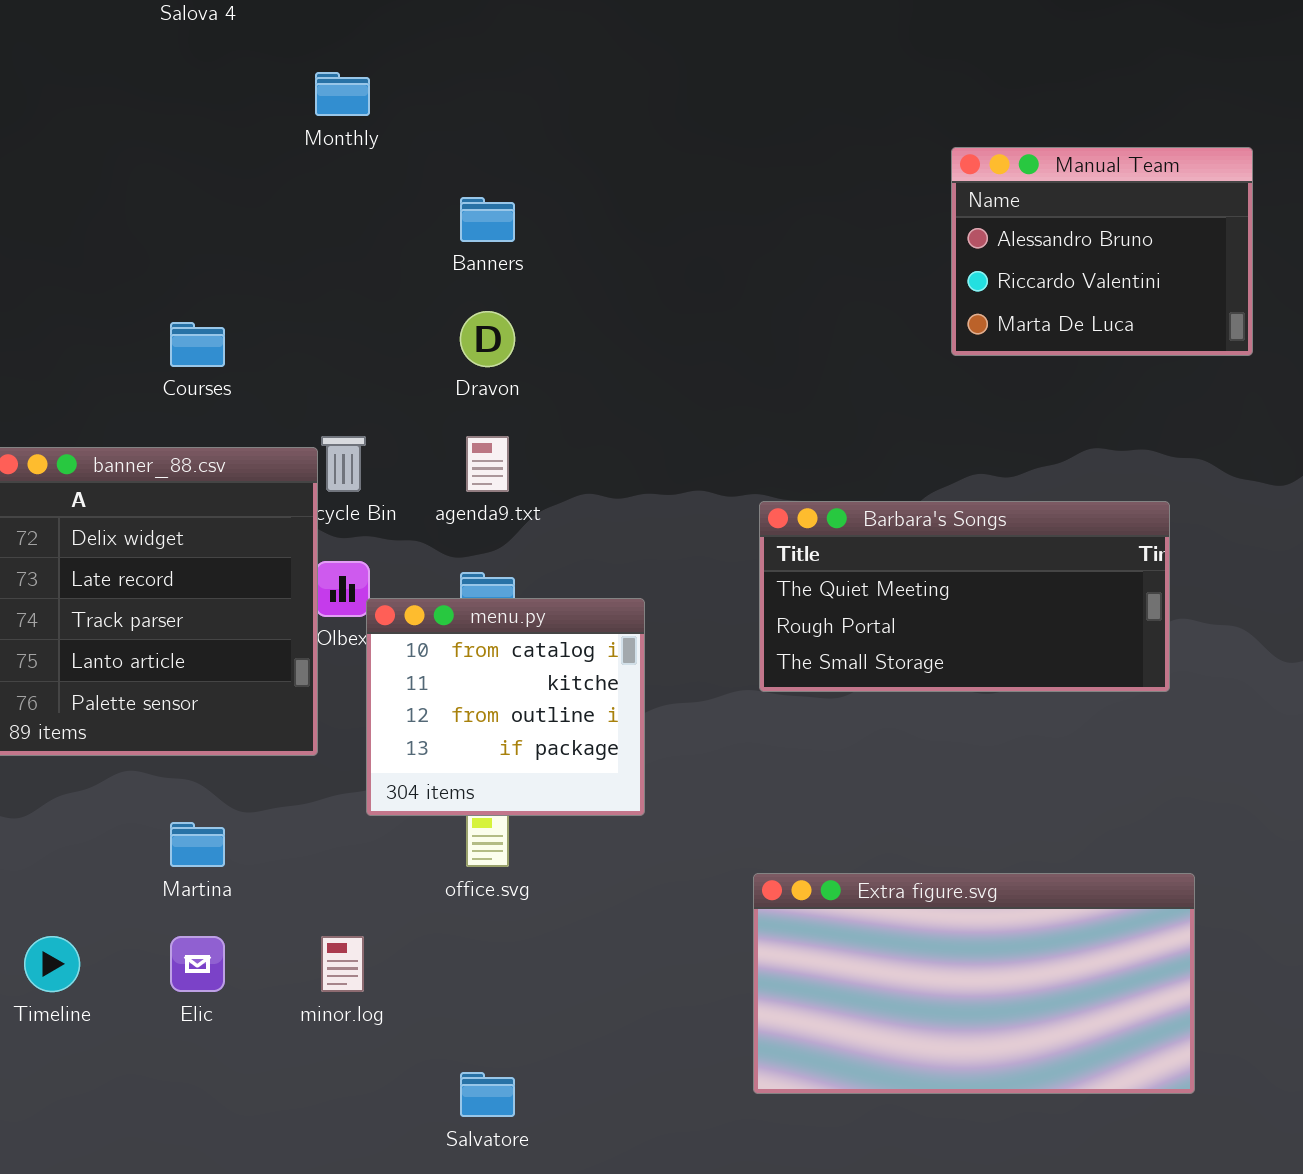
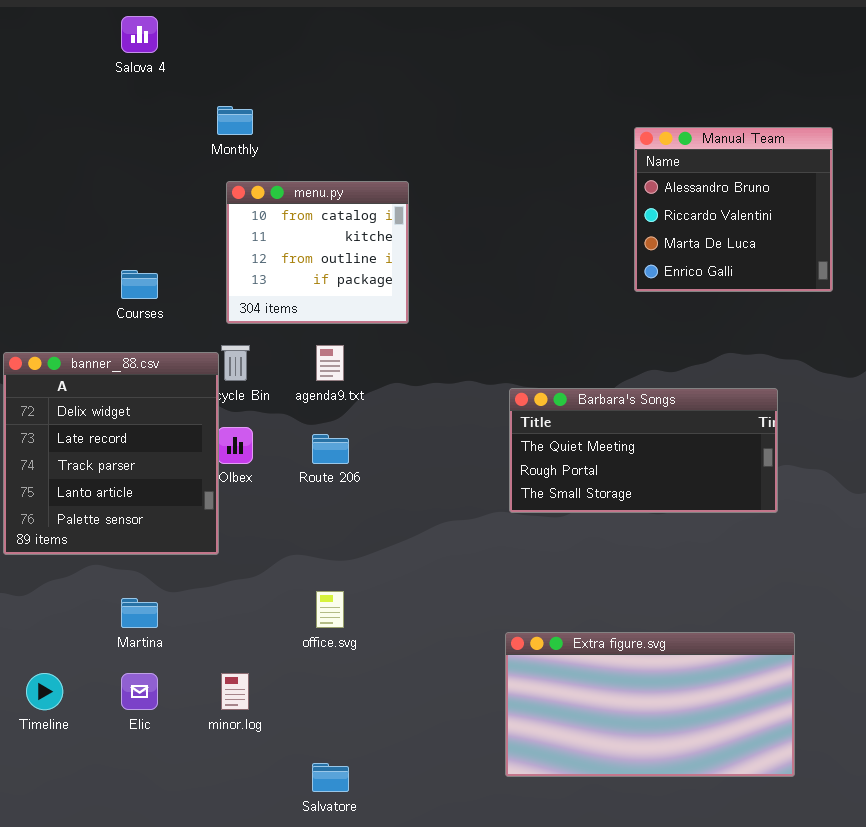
Manual Team: [951,147,1253,356] -> [634,127,833,292], resized
menu.py: [366,598,645,816] -> [226,181,409,324], moved

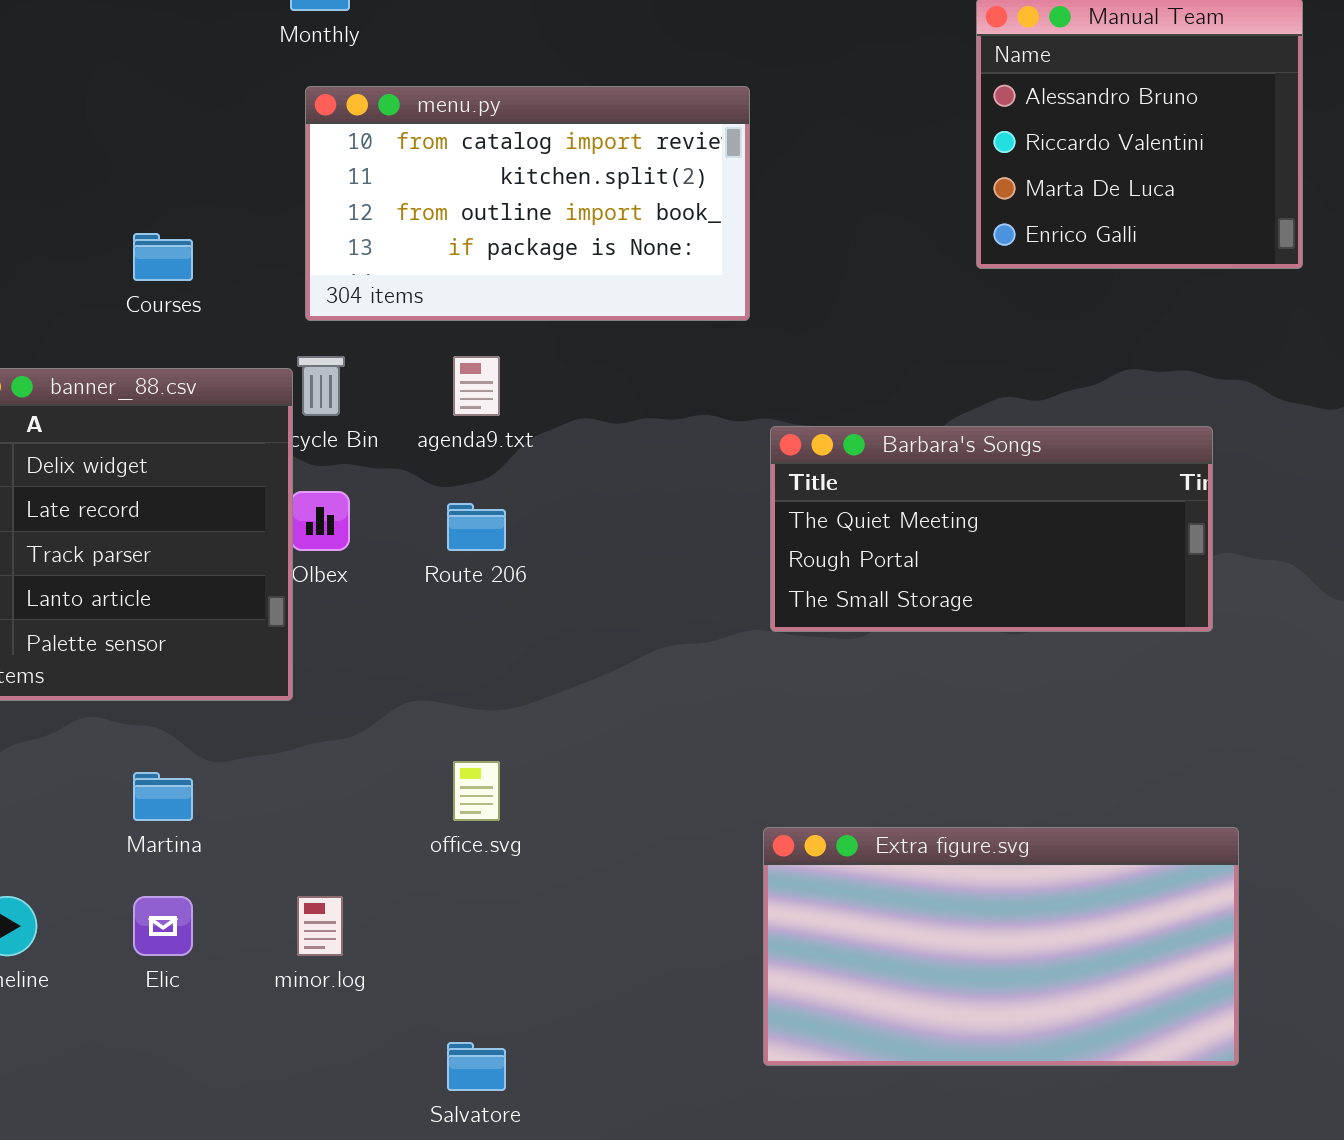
menu.py: [226,181,409,324] -> [305,86,750,321], resized

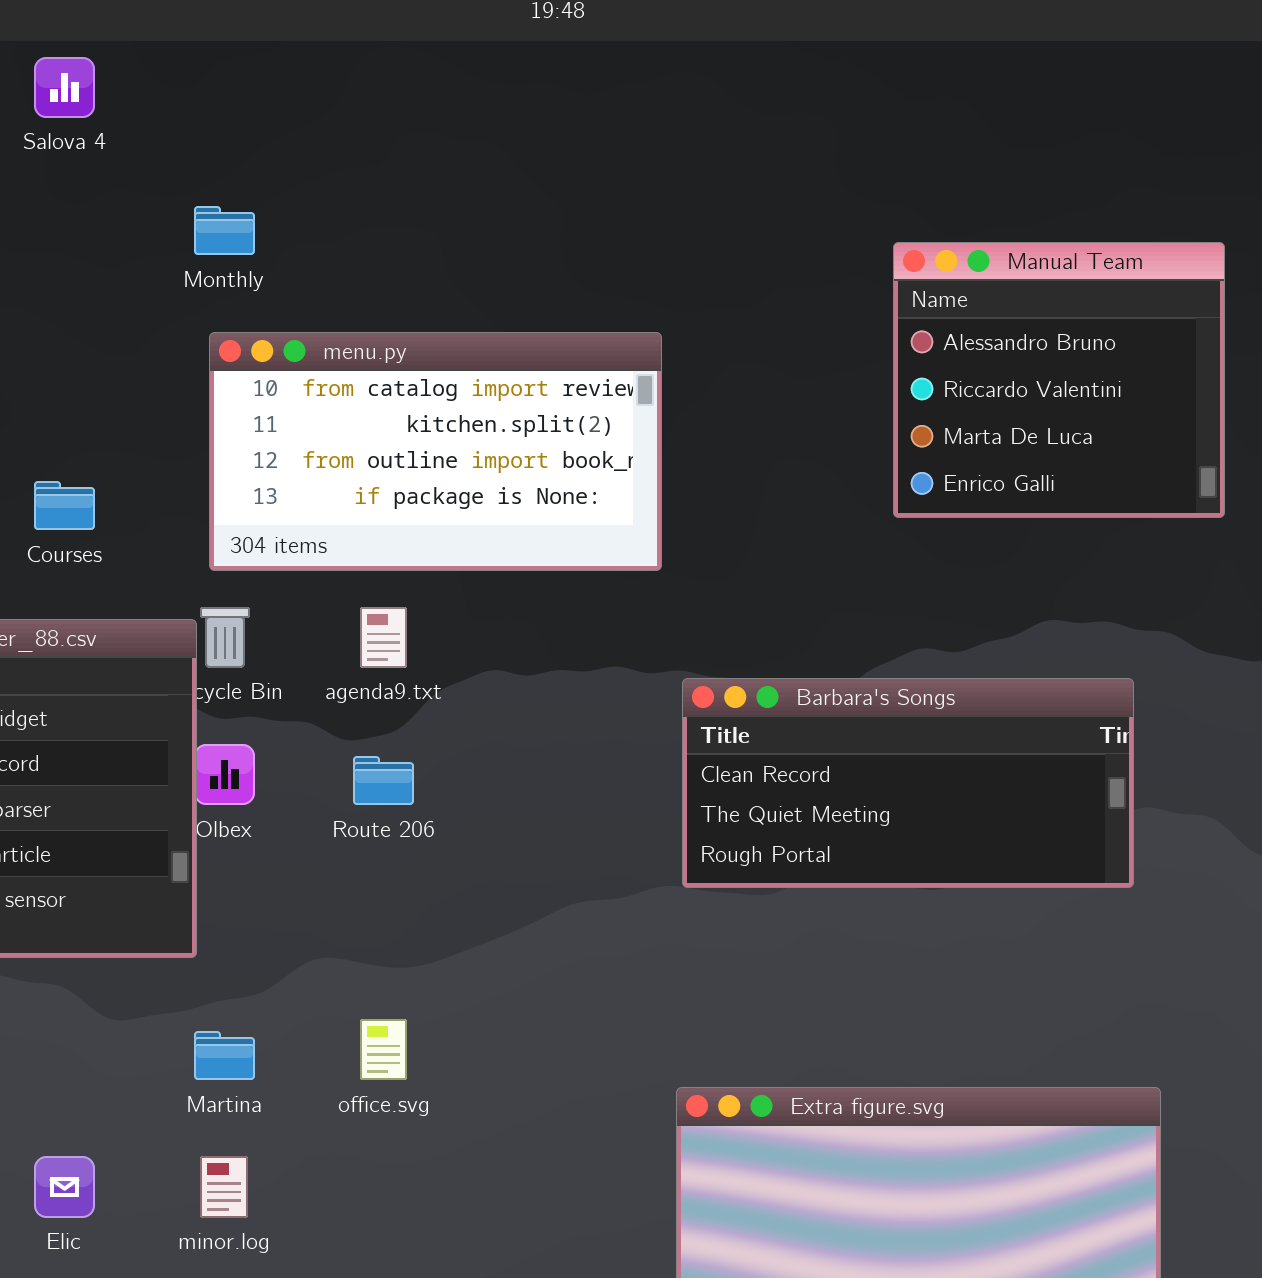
Barbara's Songs: [770,426,1213,632] -> [682,678,1134,888], scrolled up 1 row
Martina: [133,772,193,821] -> [194,1031,255,1080], moved

